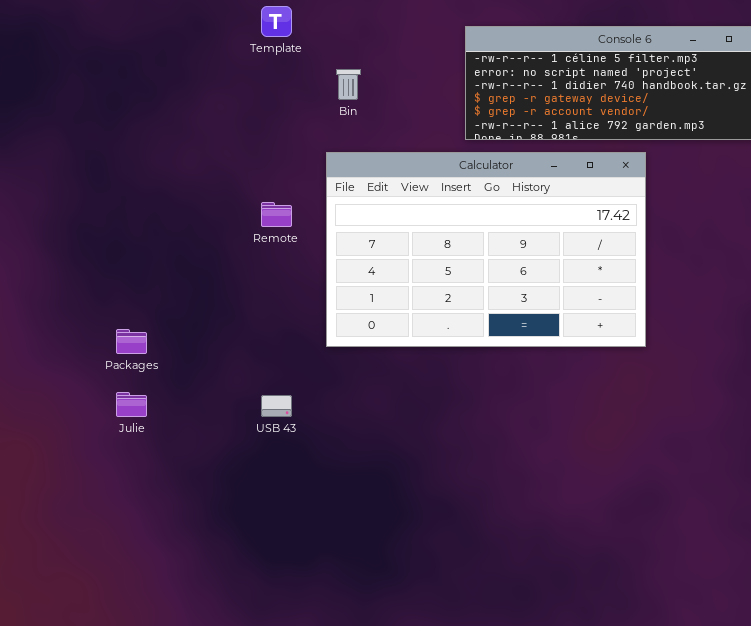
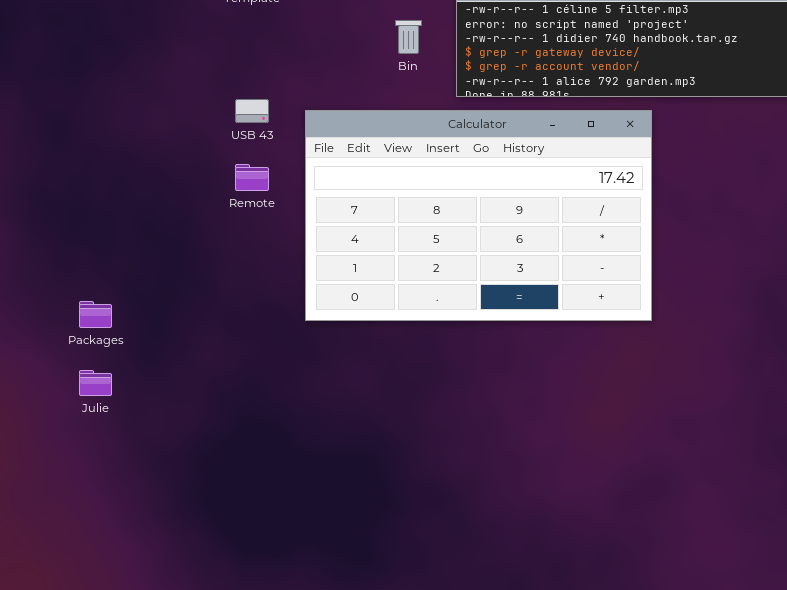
Bin: [336,69,361,100] -> [395,20,422,54], moved
USB 43: [261,395,292,417] -> [235,99,269,123], moved

